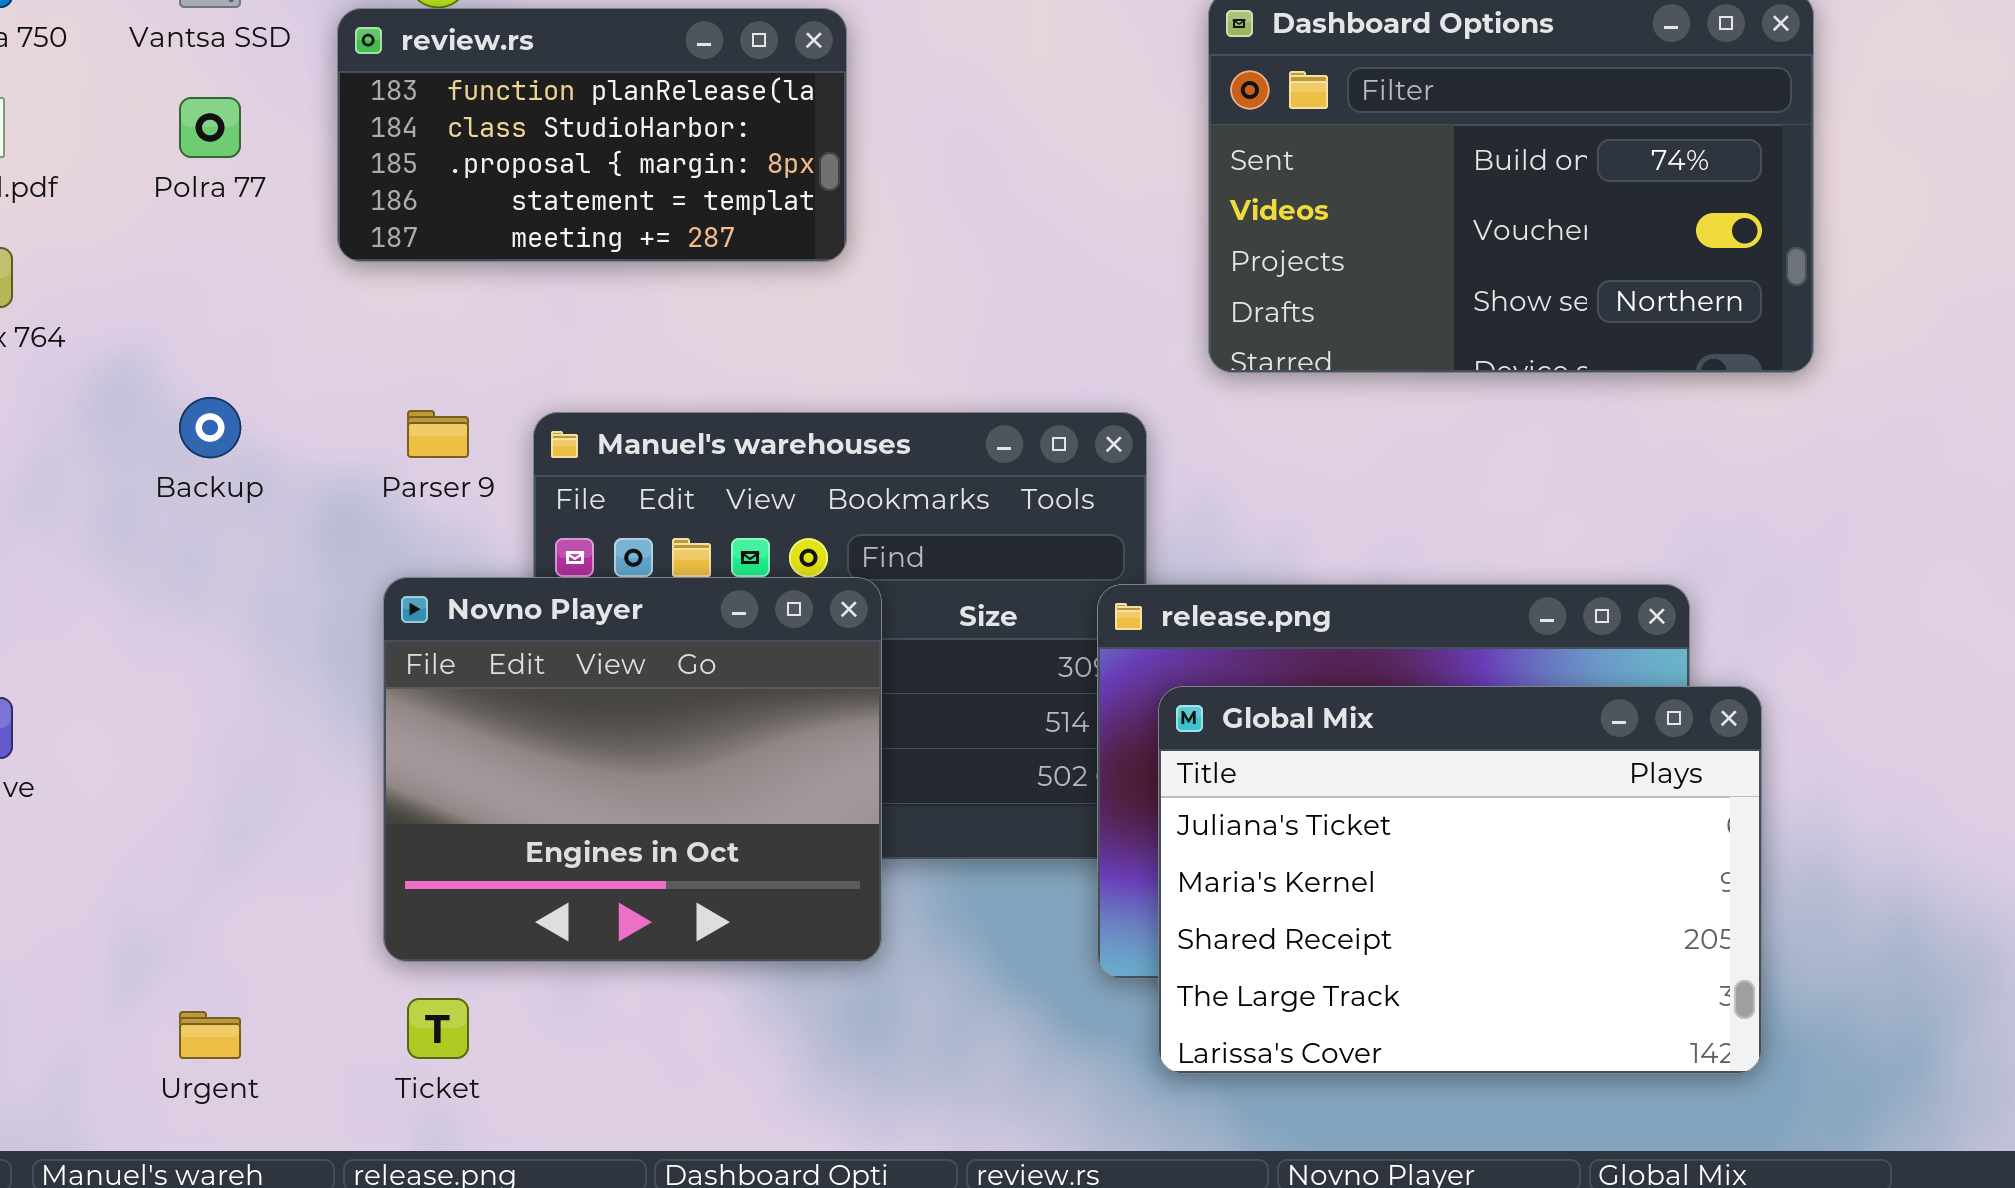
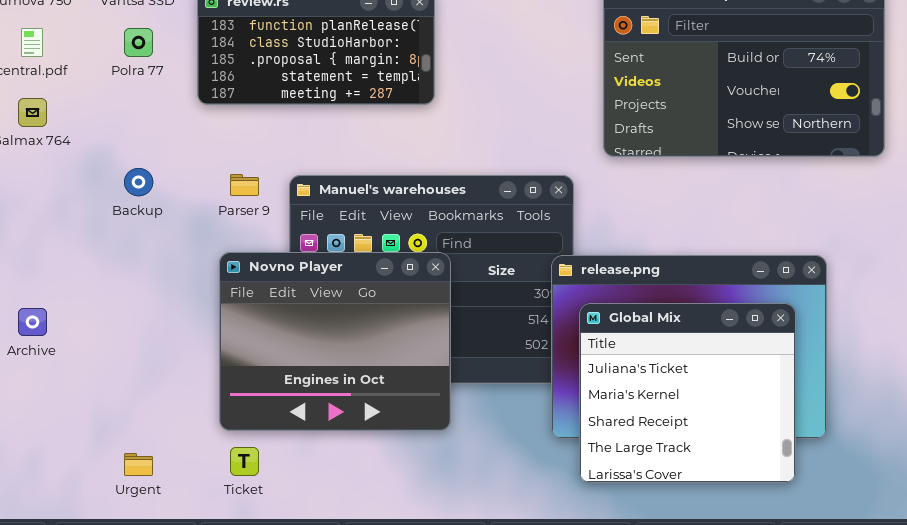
Global Mix: [1158,686,1762,1074] -> [579,303,796,483], resized

